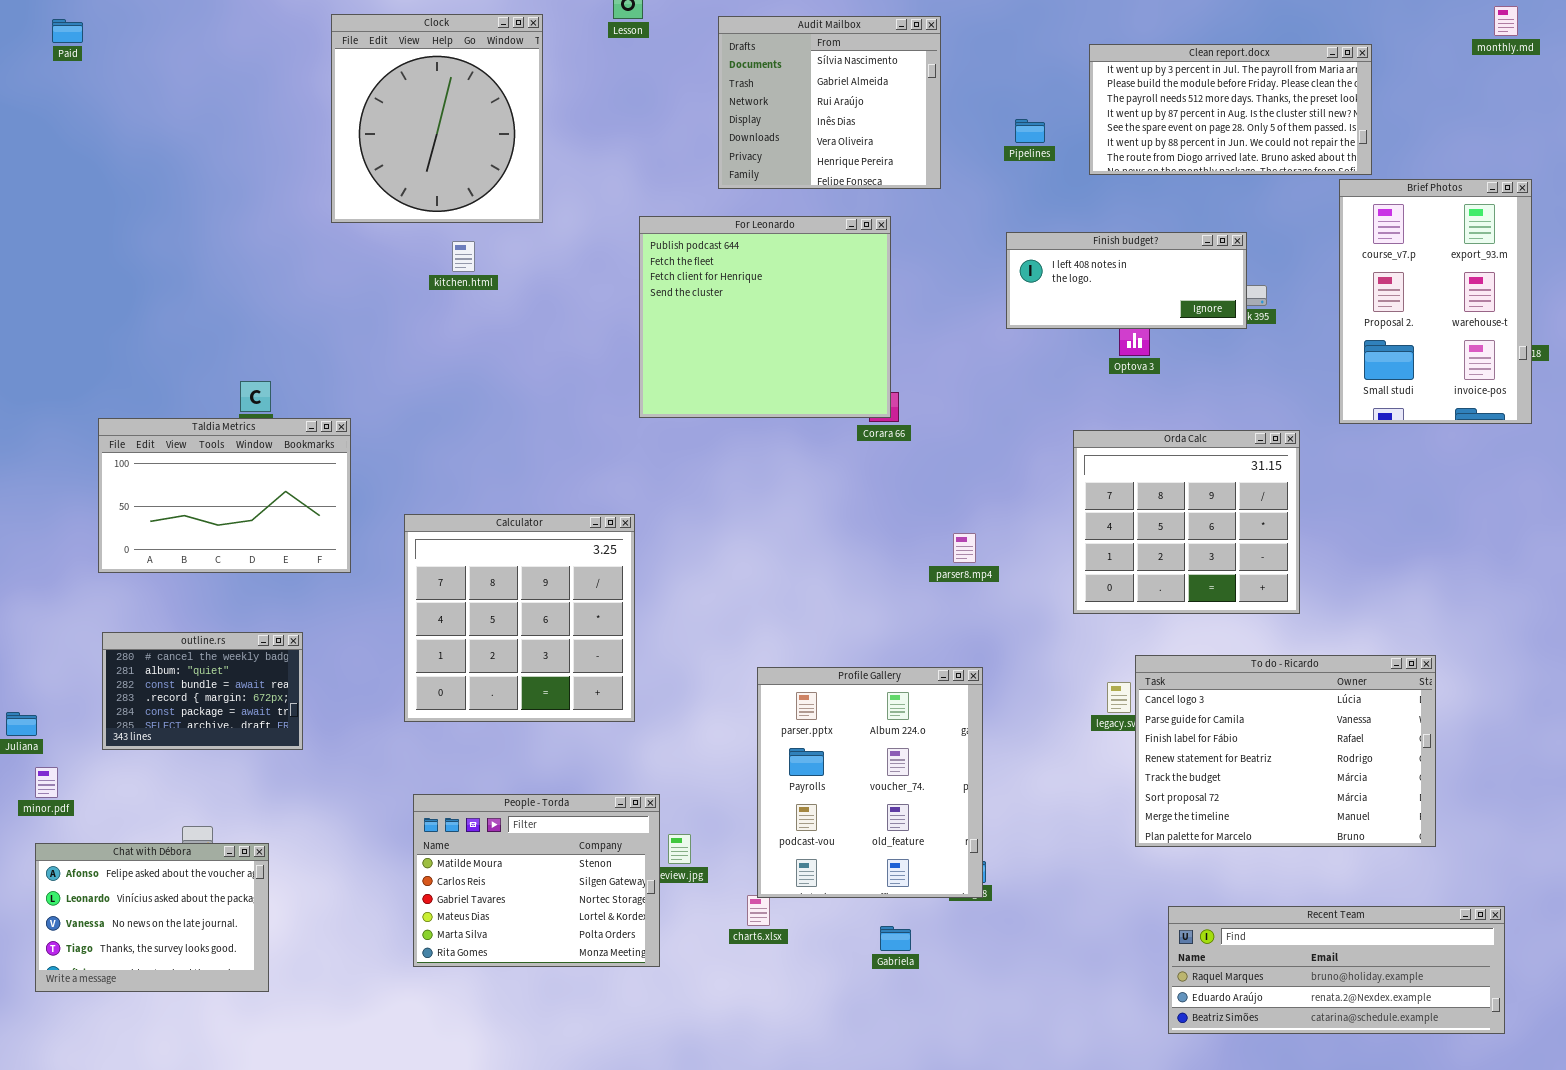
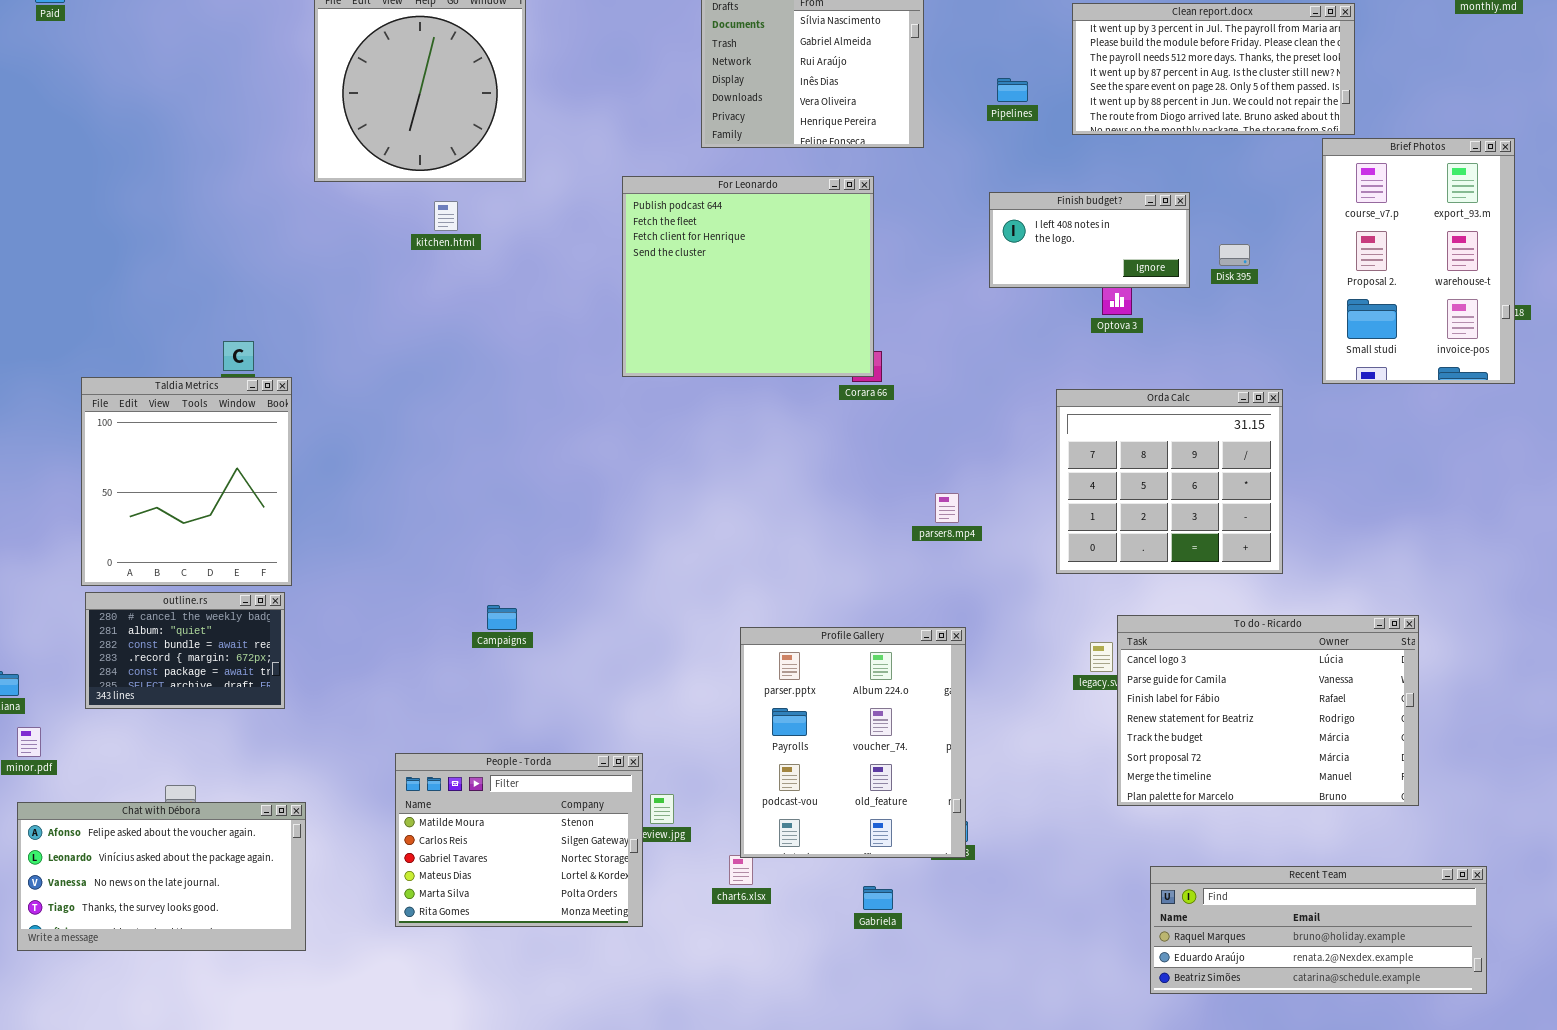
Finish budget?: [1006,232,1247,329] -> [989,192,1190,288], resized
Taldia Metrics: [98,418,351,573] -> [81,377,292,586], resized
Calculator: [404,514,635,722] -> none, closed
Chat with Débora: [35,843,269,992] -> [17,802,306,951], resized

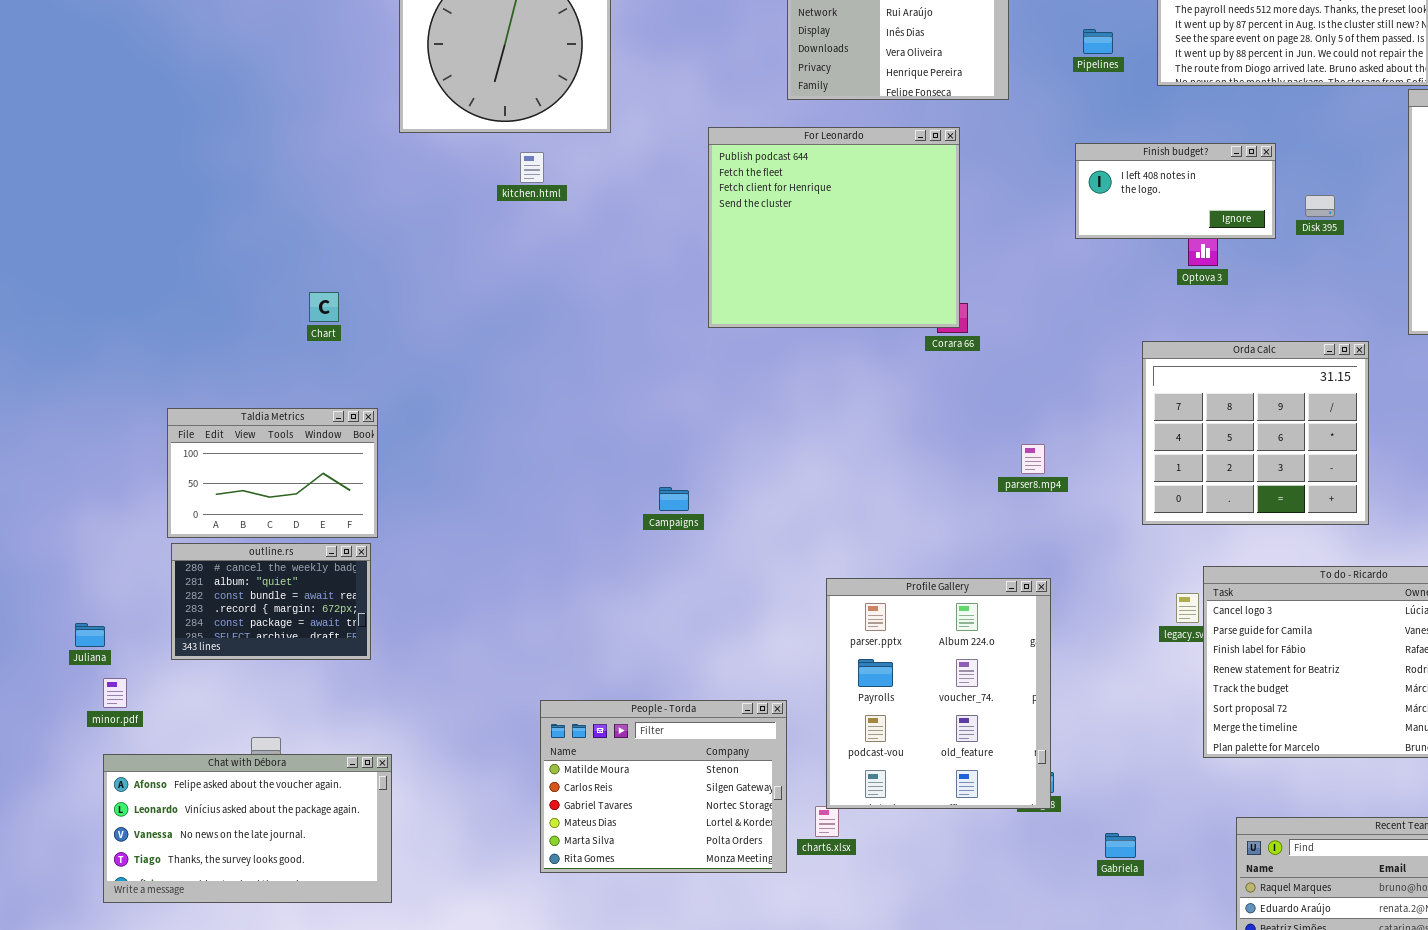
Taldia Metrics: [81,377,292,586] -> [167,408,378,538], resized
Campaigns: [487,605,517,630] -> [659,487,689,511], moved
People - Torda: [395,753,643,927] -> [540,700,787,873], moved
Gabriela: [863,886,893,910] -> [1105,833,1136,858], moved

